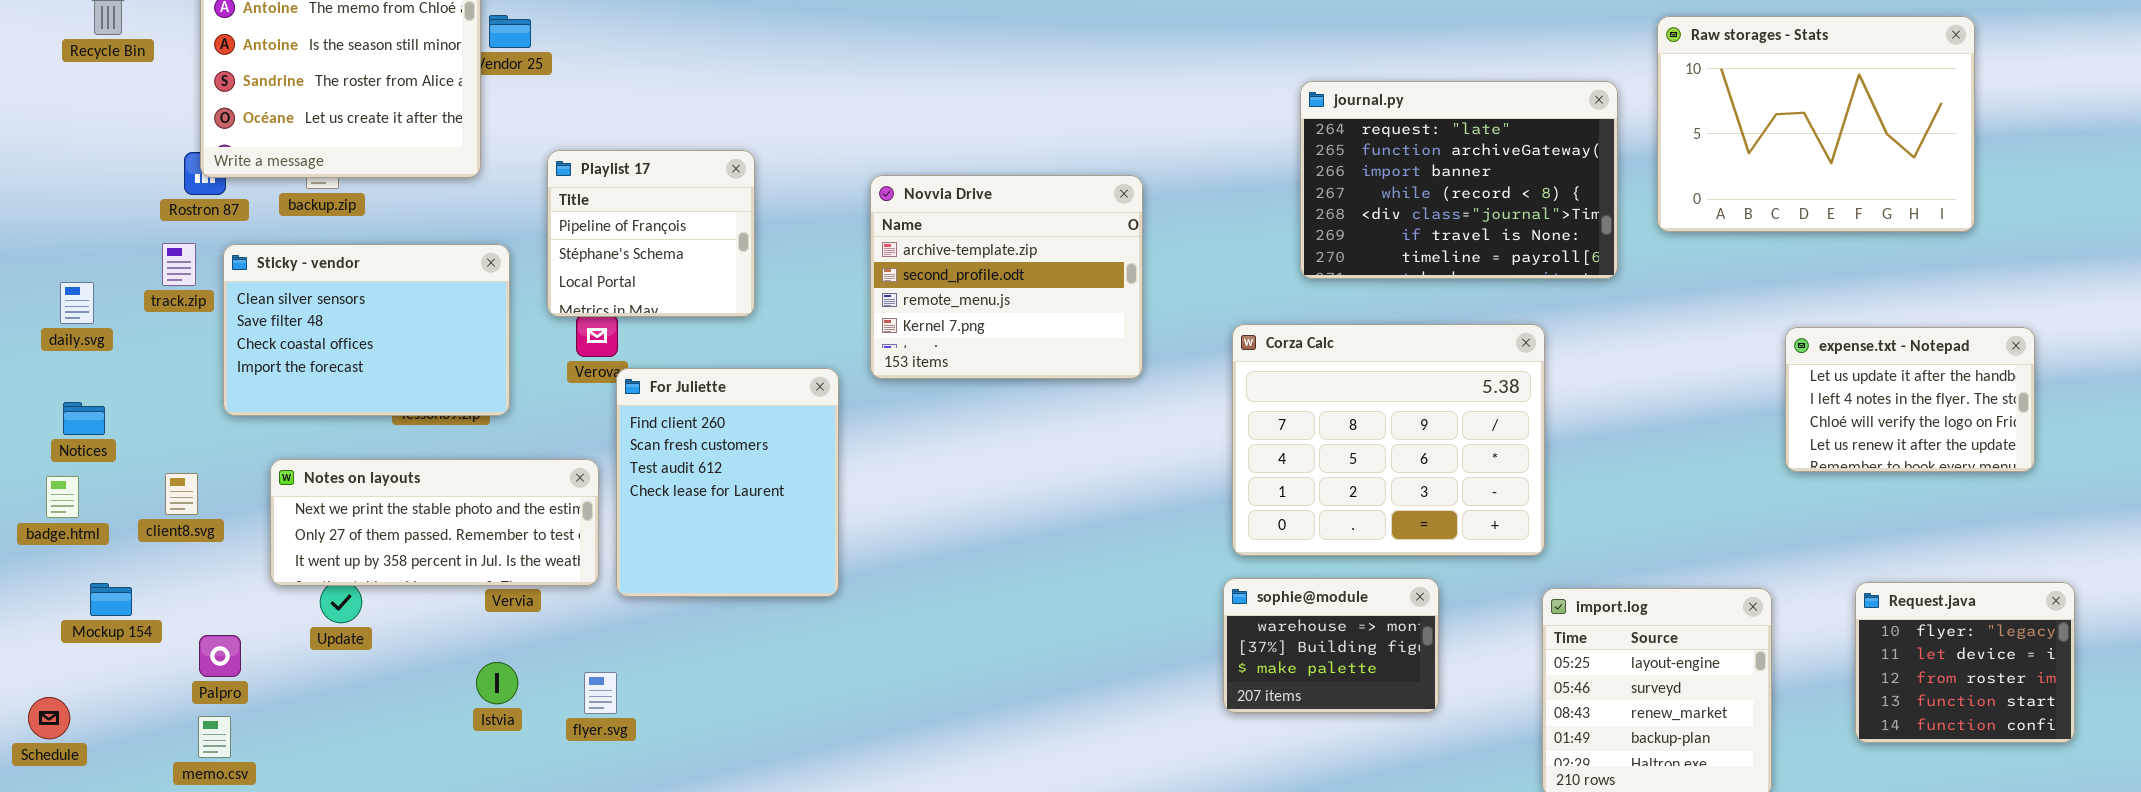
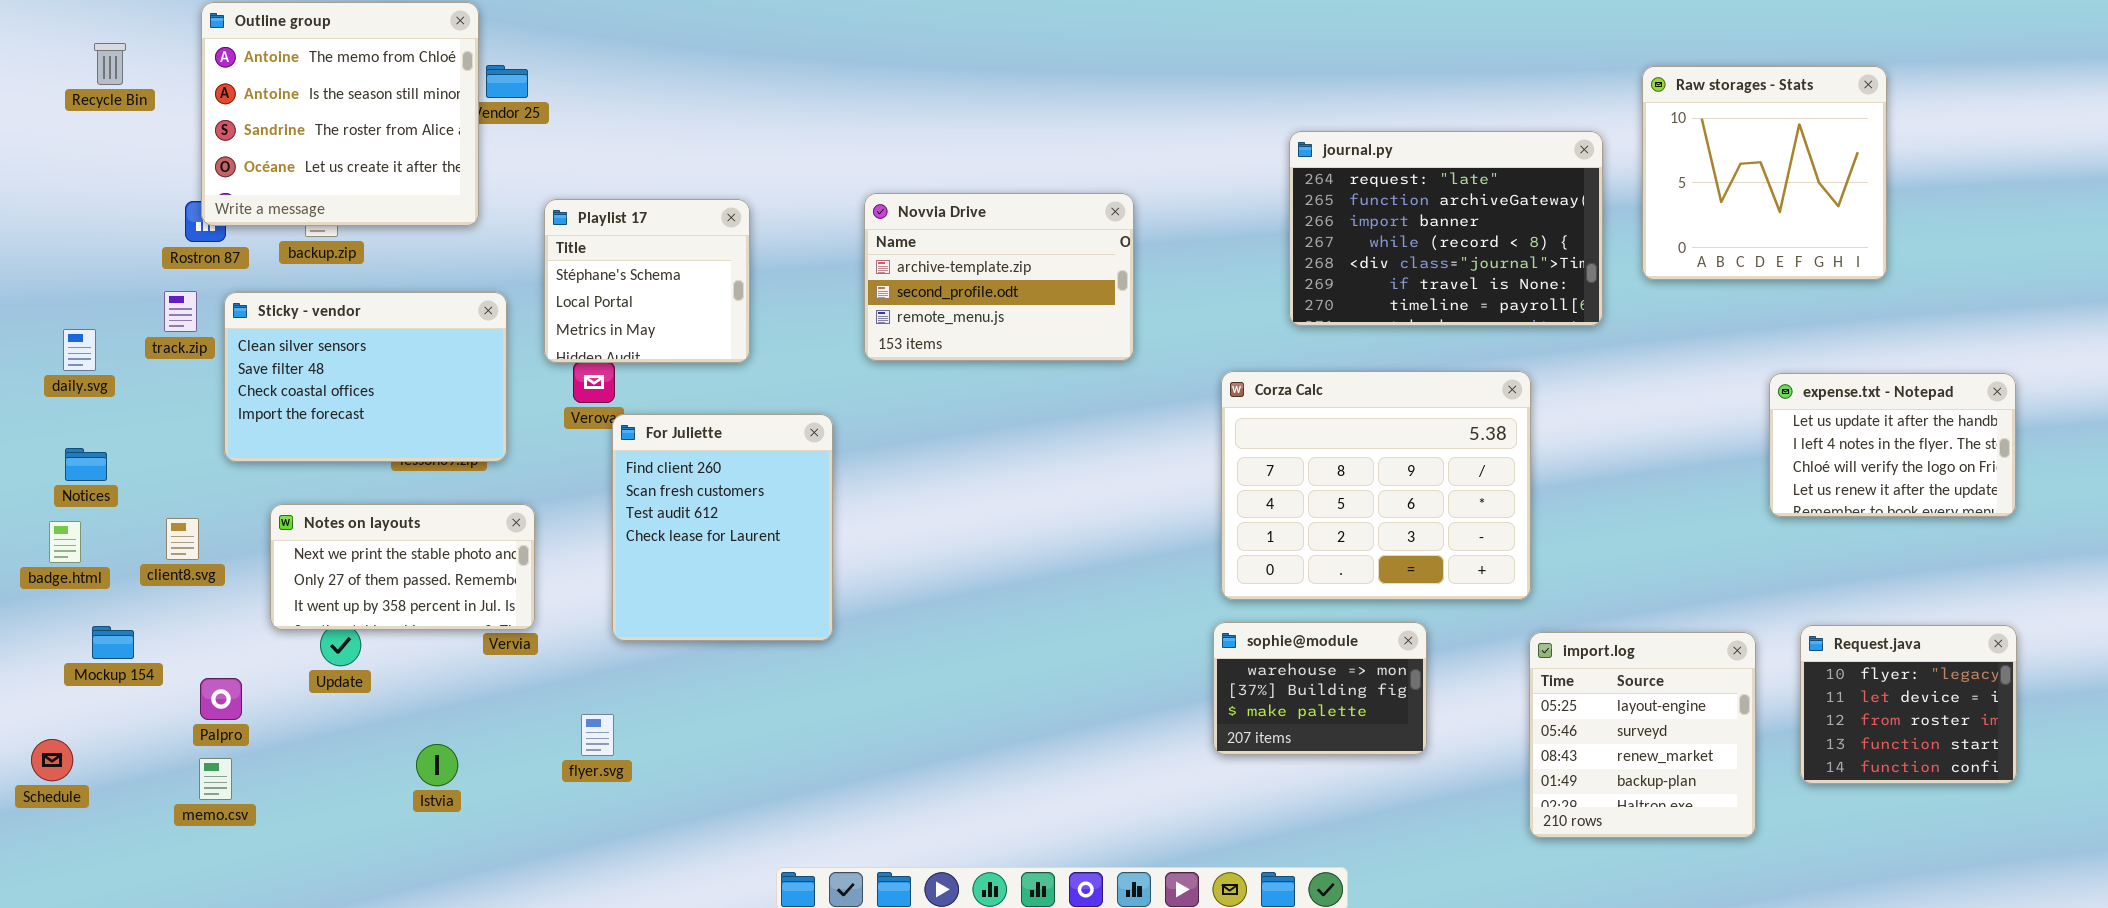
Raw storages - Stats: [1657,16,1975,232] -> [1642,66,1887,280], resized
Playlist 17: [547,150,755,317] -> [544,199,750,363], scrolled down 1 row
Novvia Drive: [870,175,1143,379] -> [864,193,1134,361], moved, resized
Notes on layouts: [270,459,599,586] -> [270,504,535,630], resized
Request.java: [1855,582,2075,743] -> [1800,625,2017,784], moved
Istvia: [476,662,518,704] -> [416,744,458,786], moved

